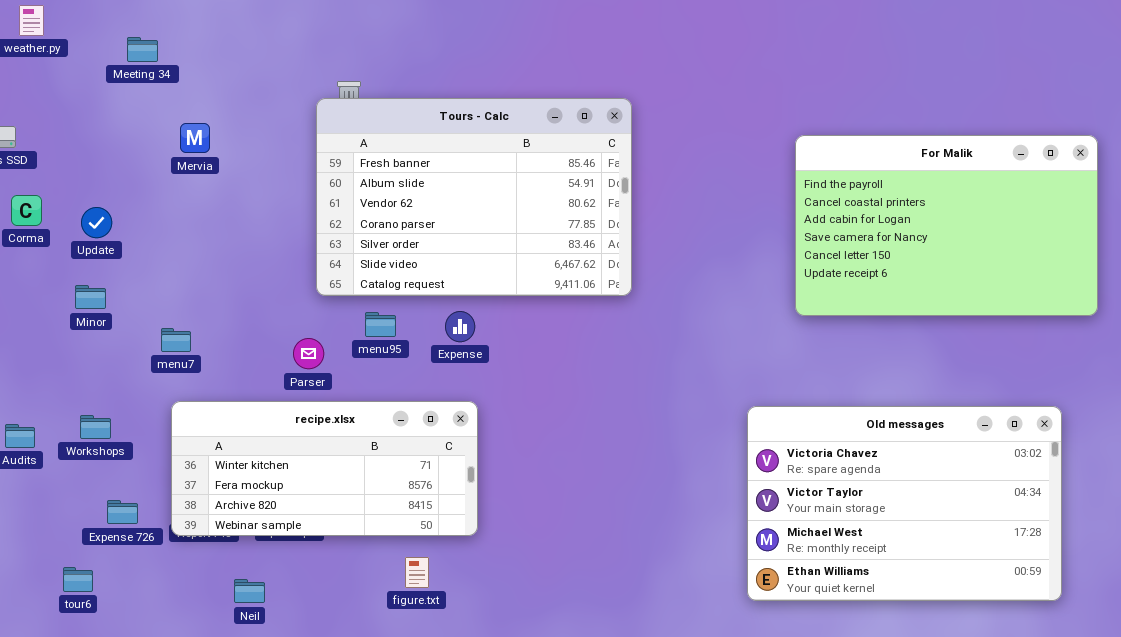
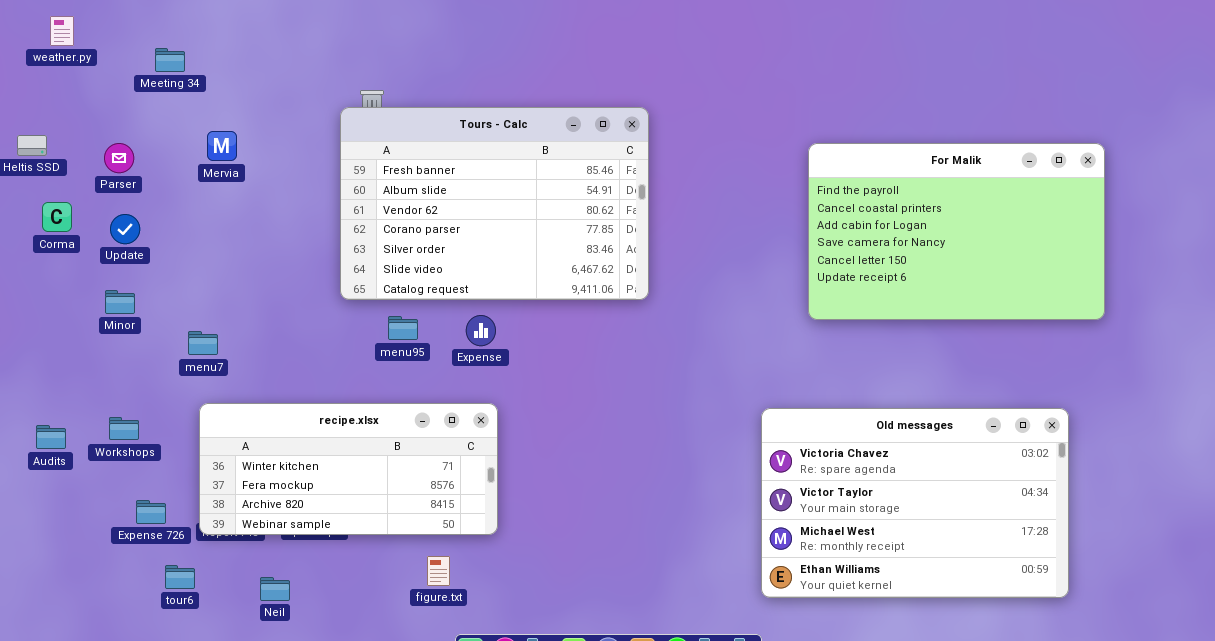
Parser: [293,338,324,369] -> [104,143,134,173], moved
tour6: [63,567,93,592] -> [165,565,195,589], moved

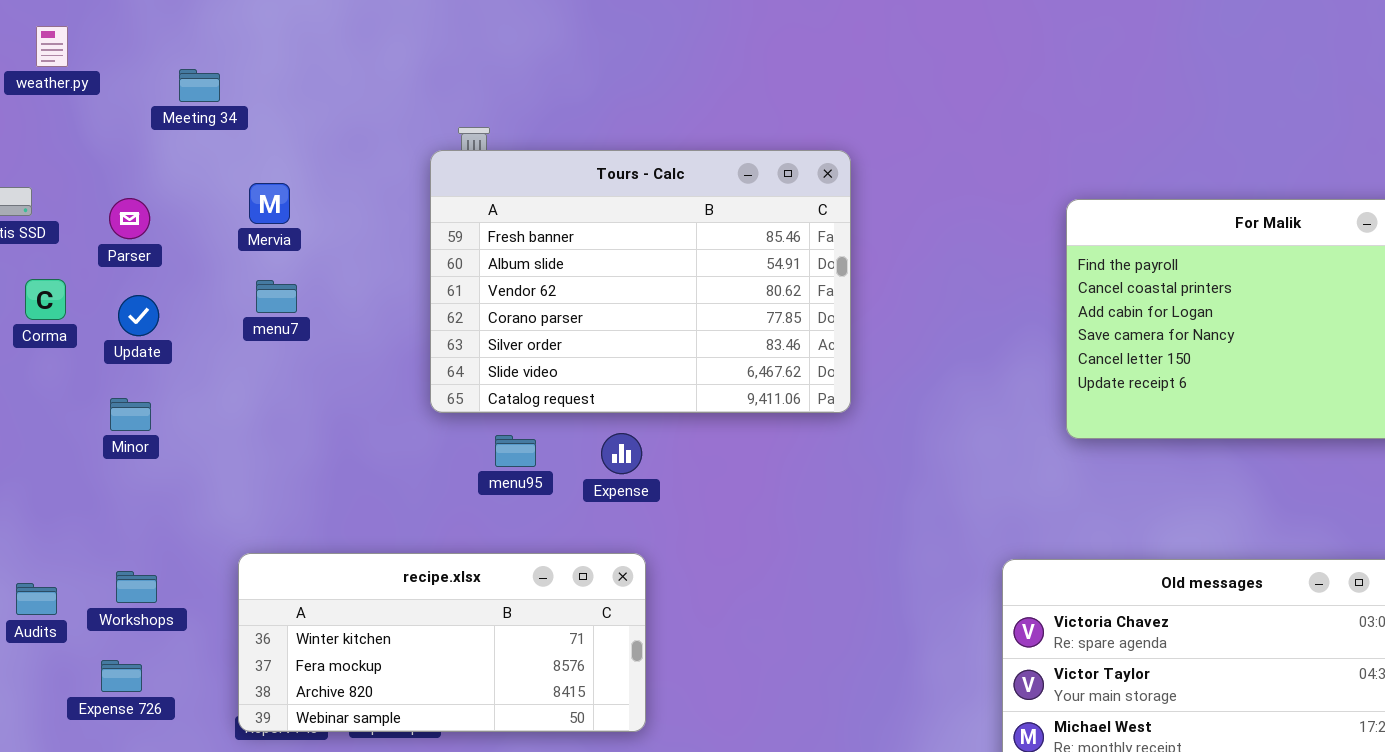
menu7: [188,331,218,355] -> [256,280,297,313], moved
Expense 726: [136,500,166,524] -> [101,660,142,692], moved

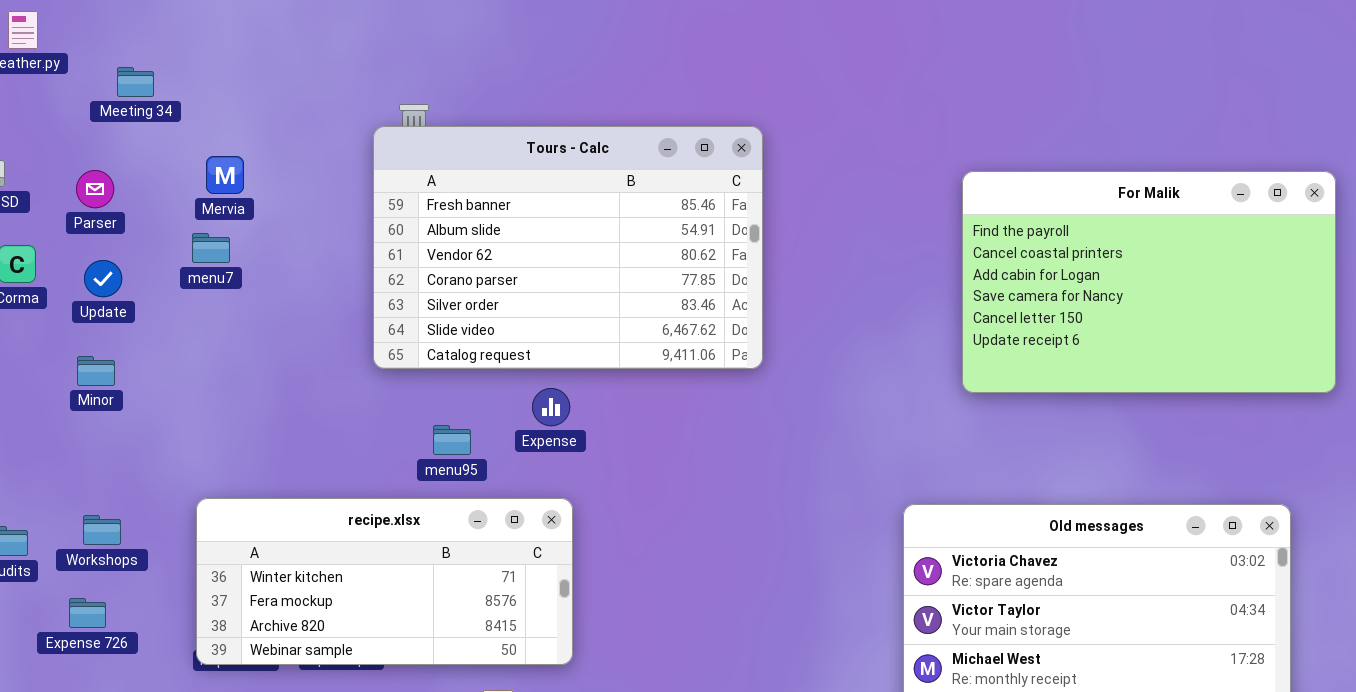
Meeting 34: [179,69,220,102] -> [117,67,154,97], moved
menu7: [256,280,297,313] -> [192,233,230,263], moved
menu95: [495,435,536,467] -> [433,425,471,455], moved

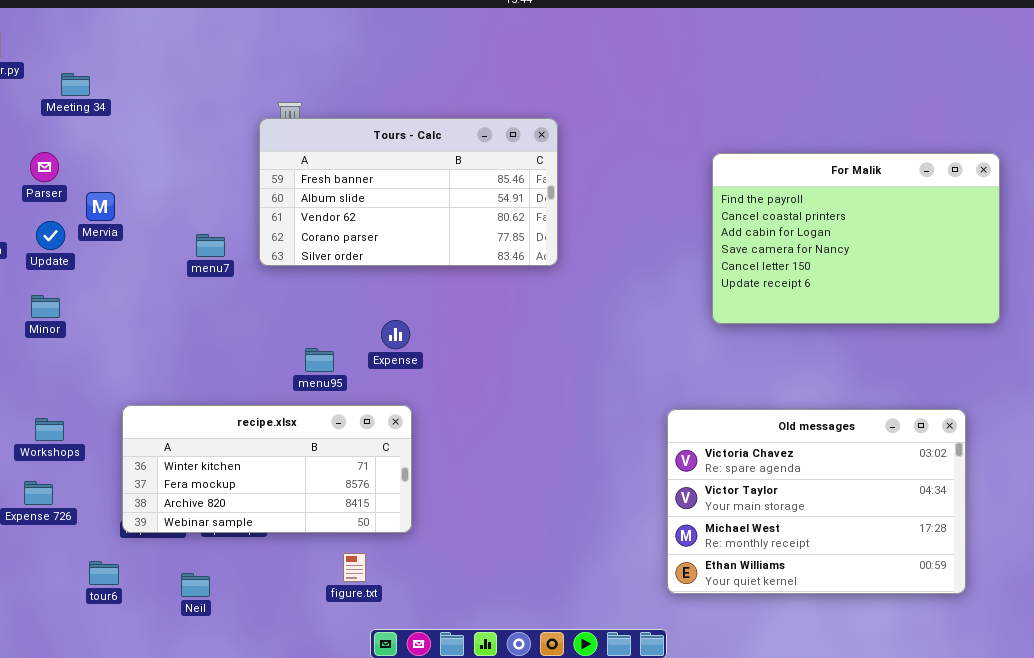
Tours - Calc: [373,126,763,369] -> [259,118,558,266], resized
Mervia: [206,156,244,194] -> [86,192,115,221], moved
menu7: [192,233,230,263] -> [196,234,225,257], moved

